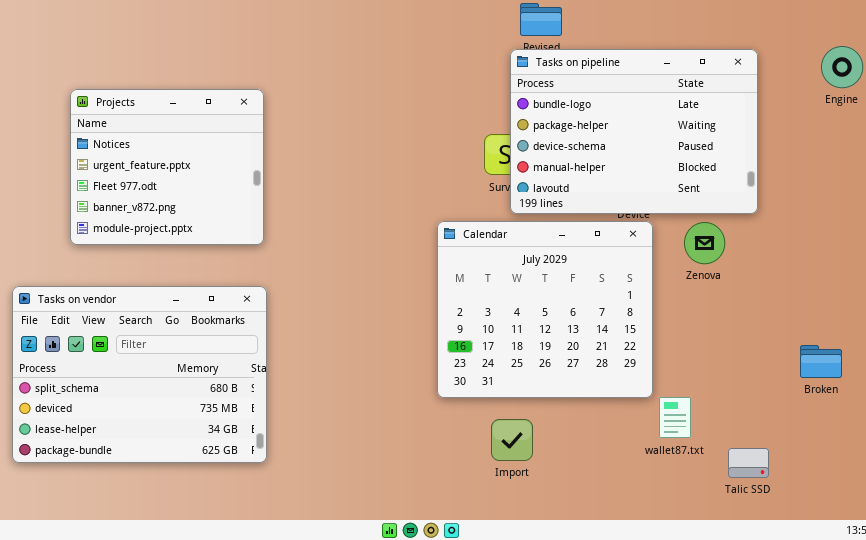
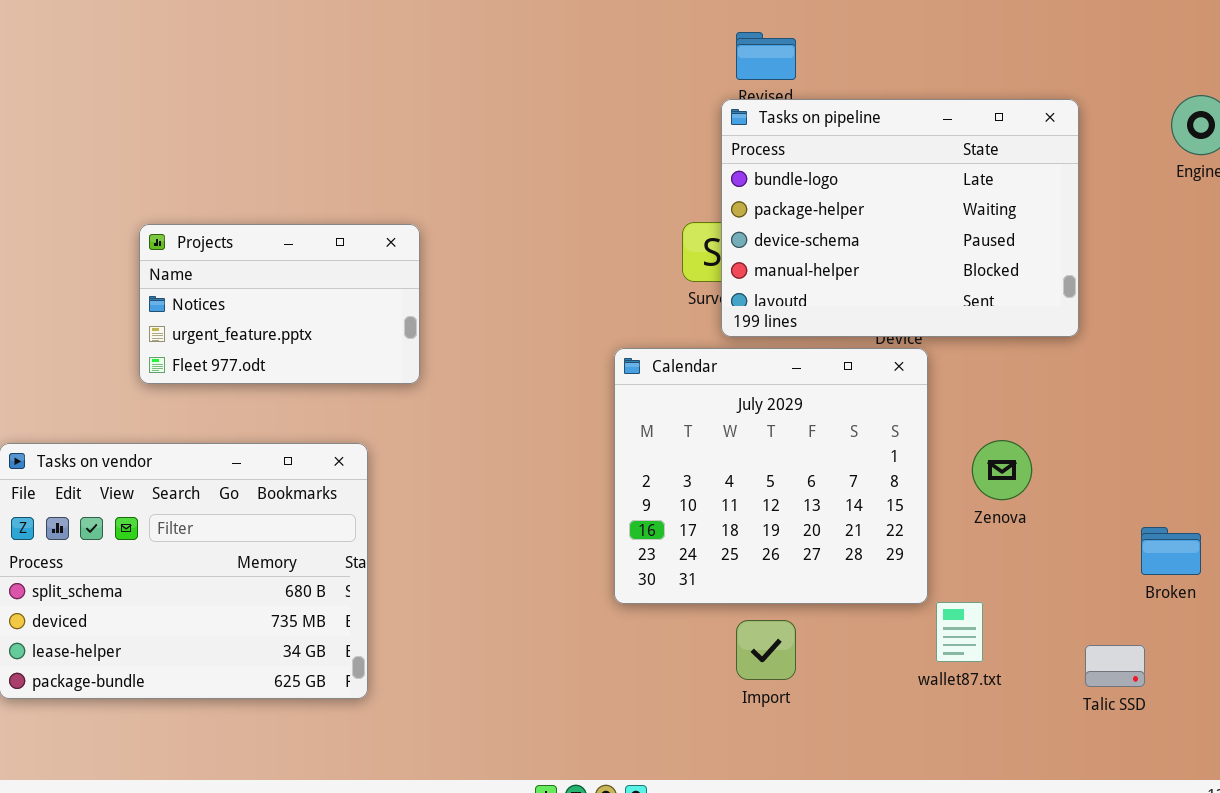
Projects: [70,89,264,245] -> [139,224,420,384], moved, resized
Zenova: [684,222,725,264] -> [972,440,1032,500], moved
Import: [491,419,533,461] -> [736,620,796,680], moved
Talic SSD: [728,448,769,478] -> [1085,645,1145,687], moved

